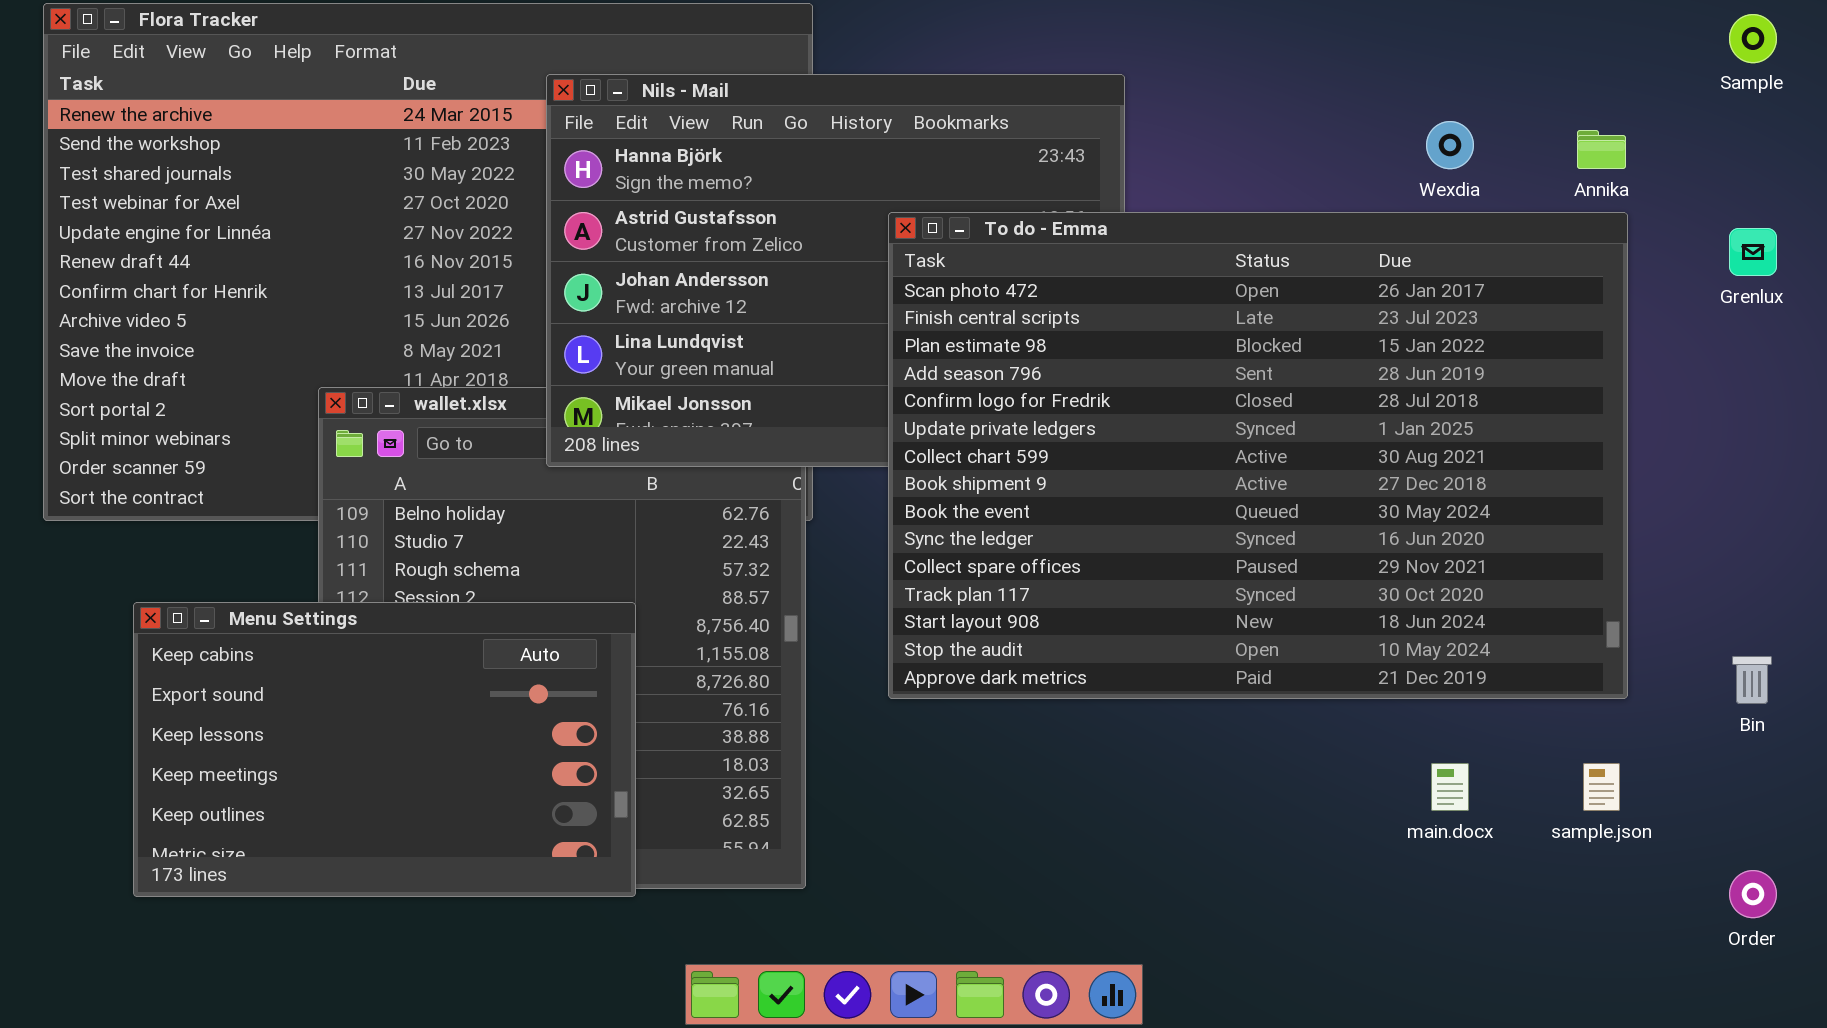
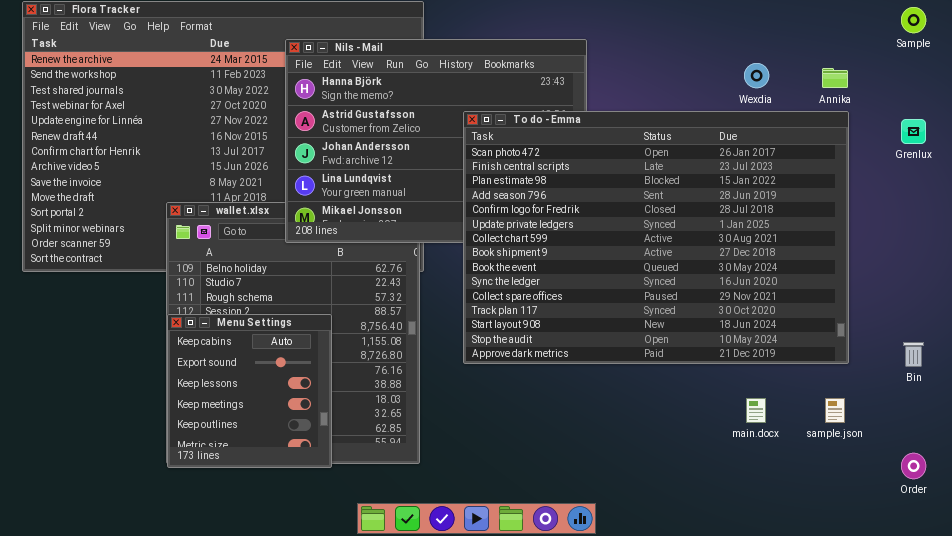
Menu Settings: [133,602,636,897] -> [167,314,332,468], resized

